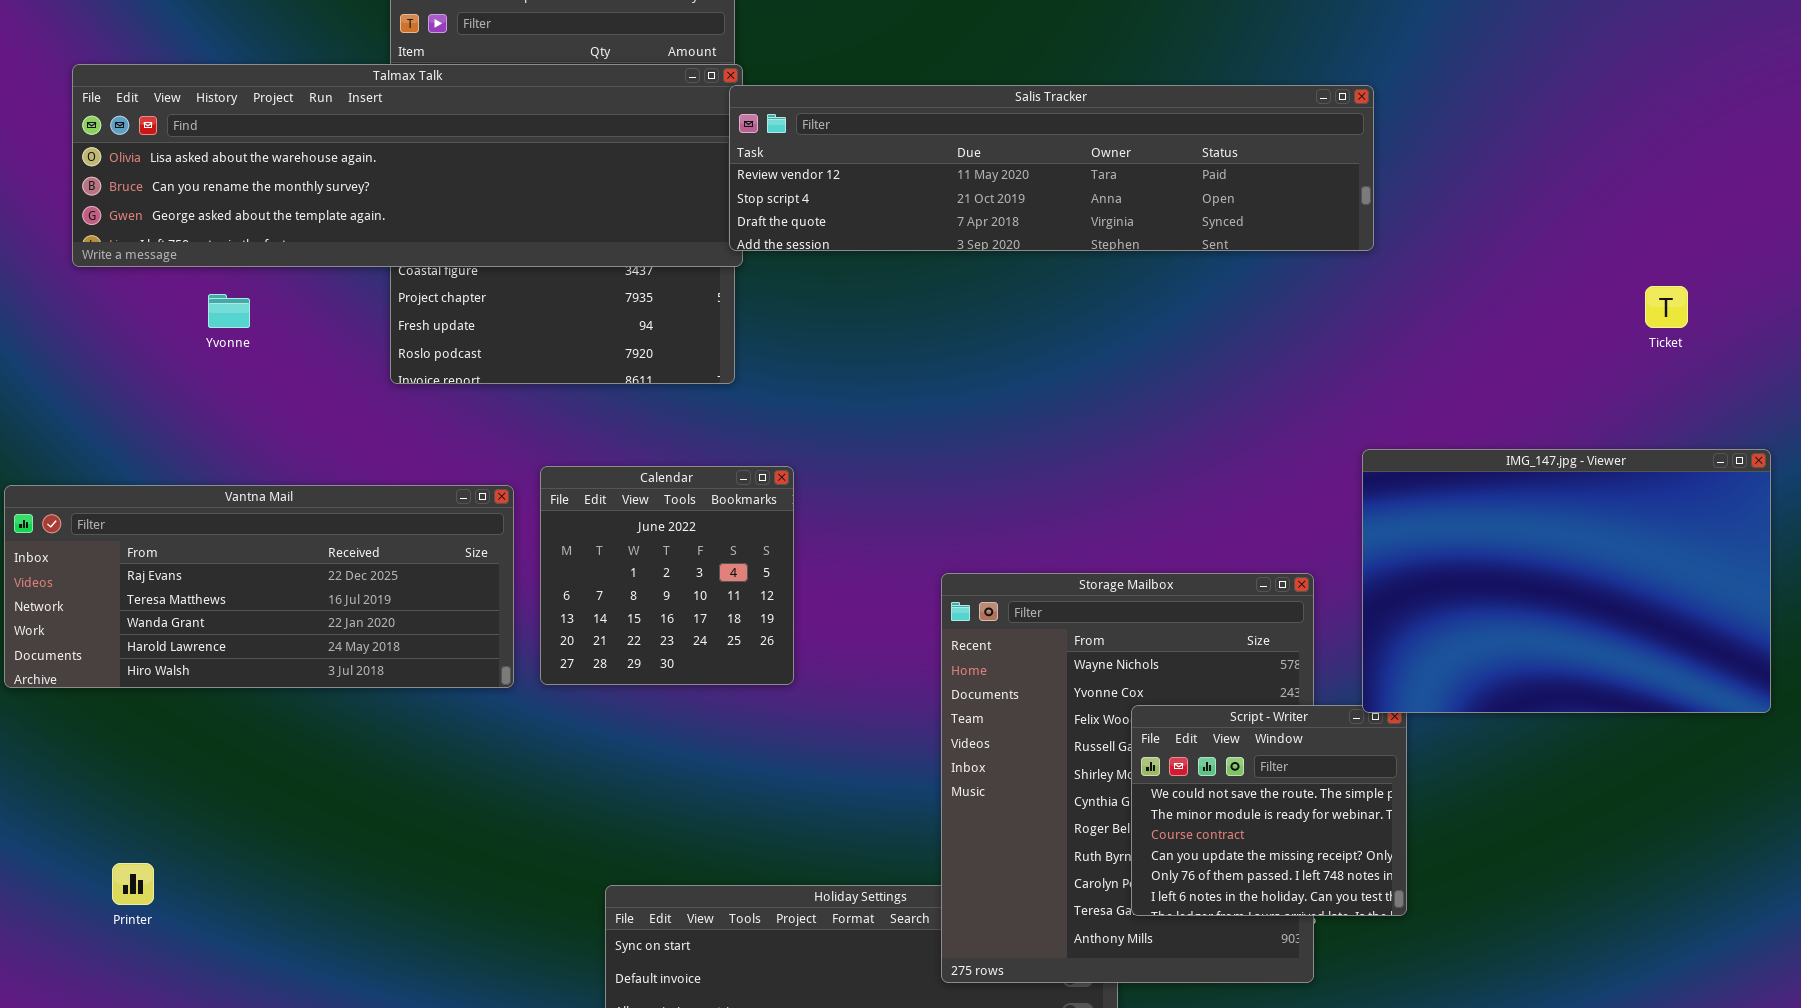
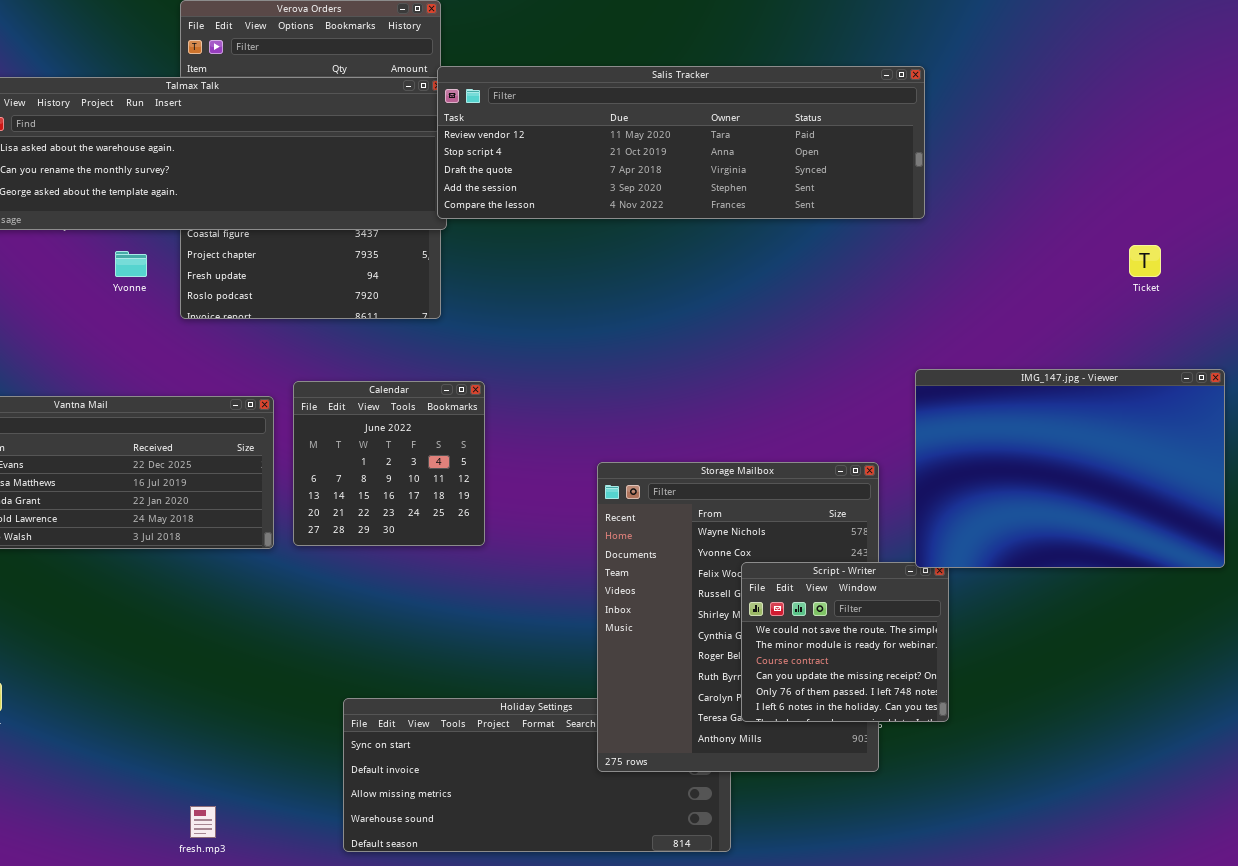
Salis Tracker: [729,85,1374,251] -> [437,66,925,219], resized
Yvonne: [208,294,250,328] -> [115,251,147,277], moved

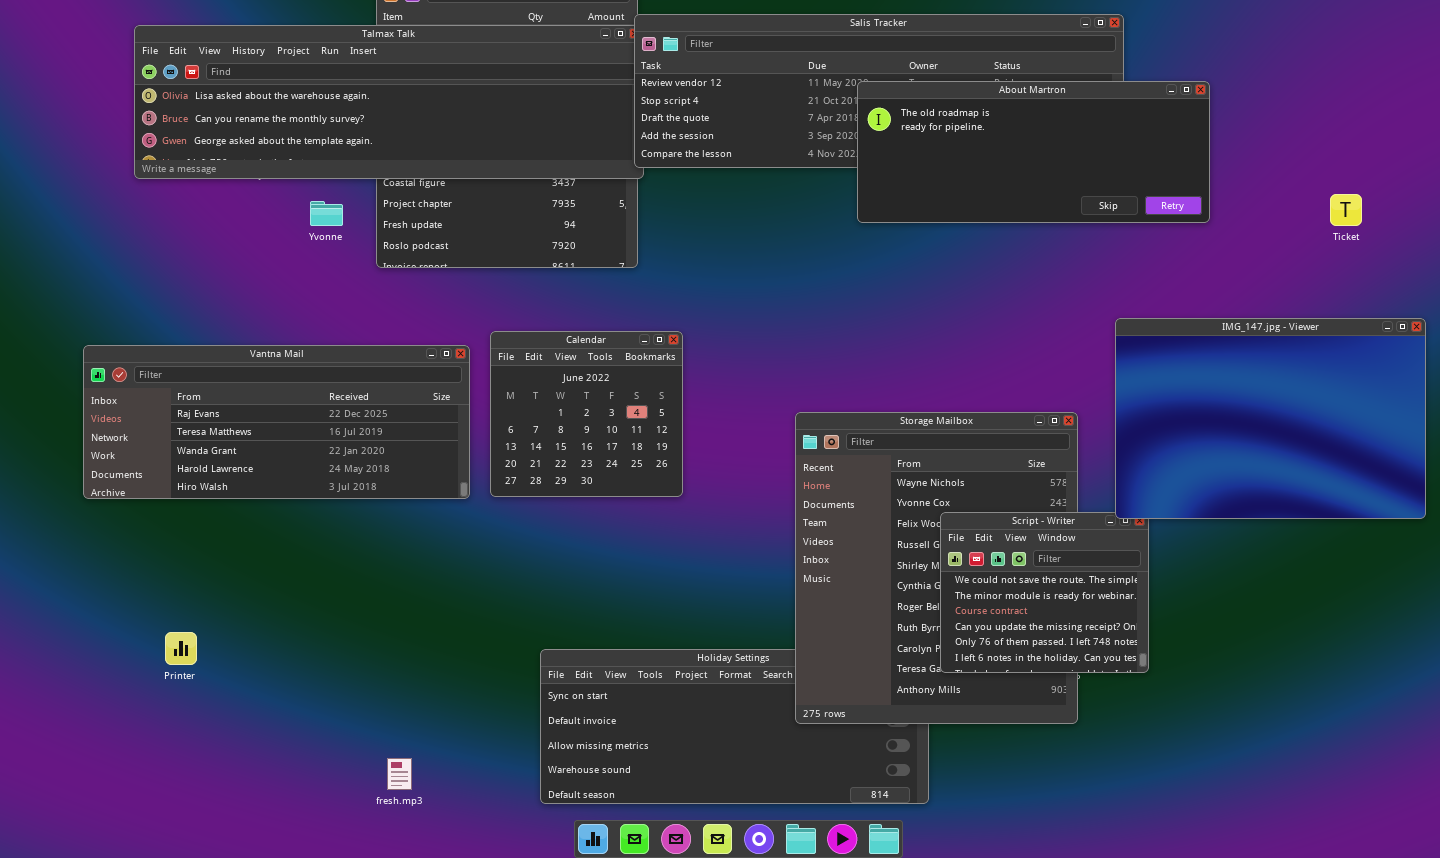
About Martron: none -> [857,81,1210,223], opened

